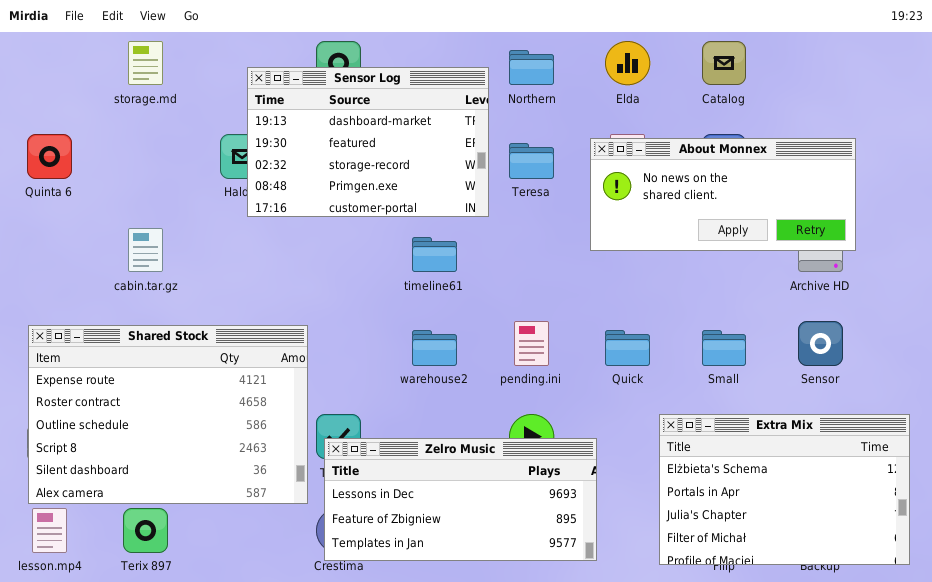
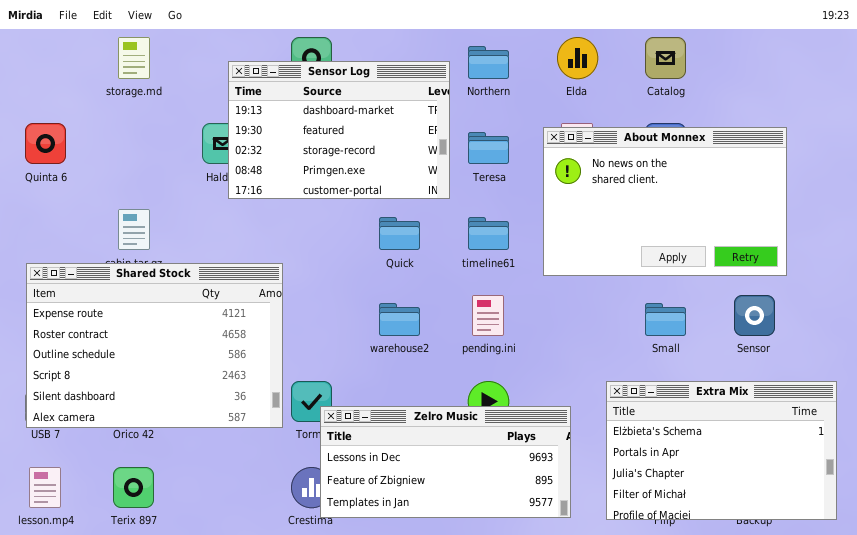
About Monnex: [590,138,856,251] -> [543,127,787,276], resized
timeline61: [412,237,457,272] -> [468,217,509,250], moved
Shared Stock: [28,325,308,504] -> [26,263,283,428], moved
Quick: [605,330,650,366] -> [379,217,420,250], moved
Zelro Music: [324,438,597,561] -> [320,406,571,518], moved

